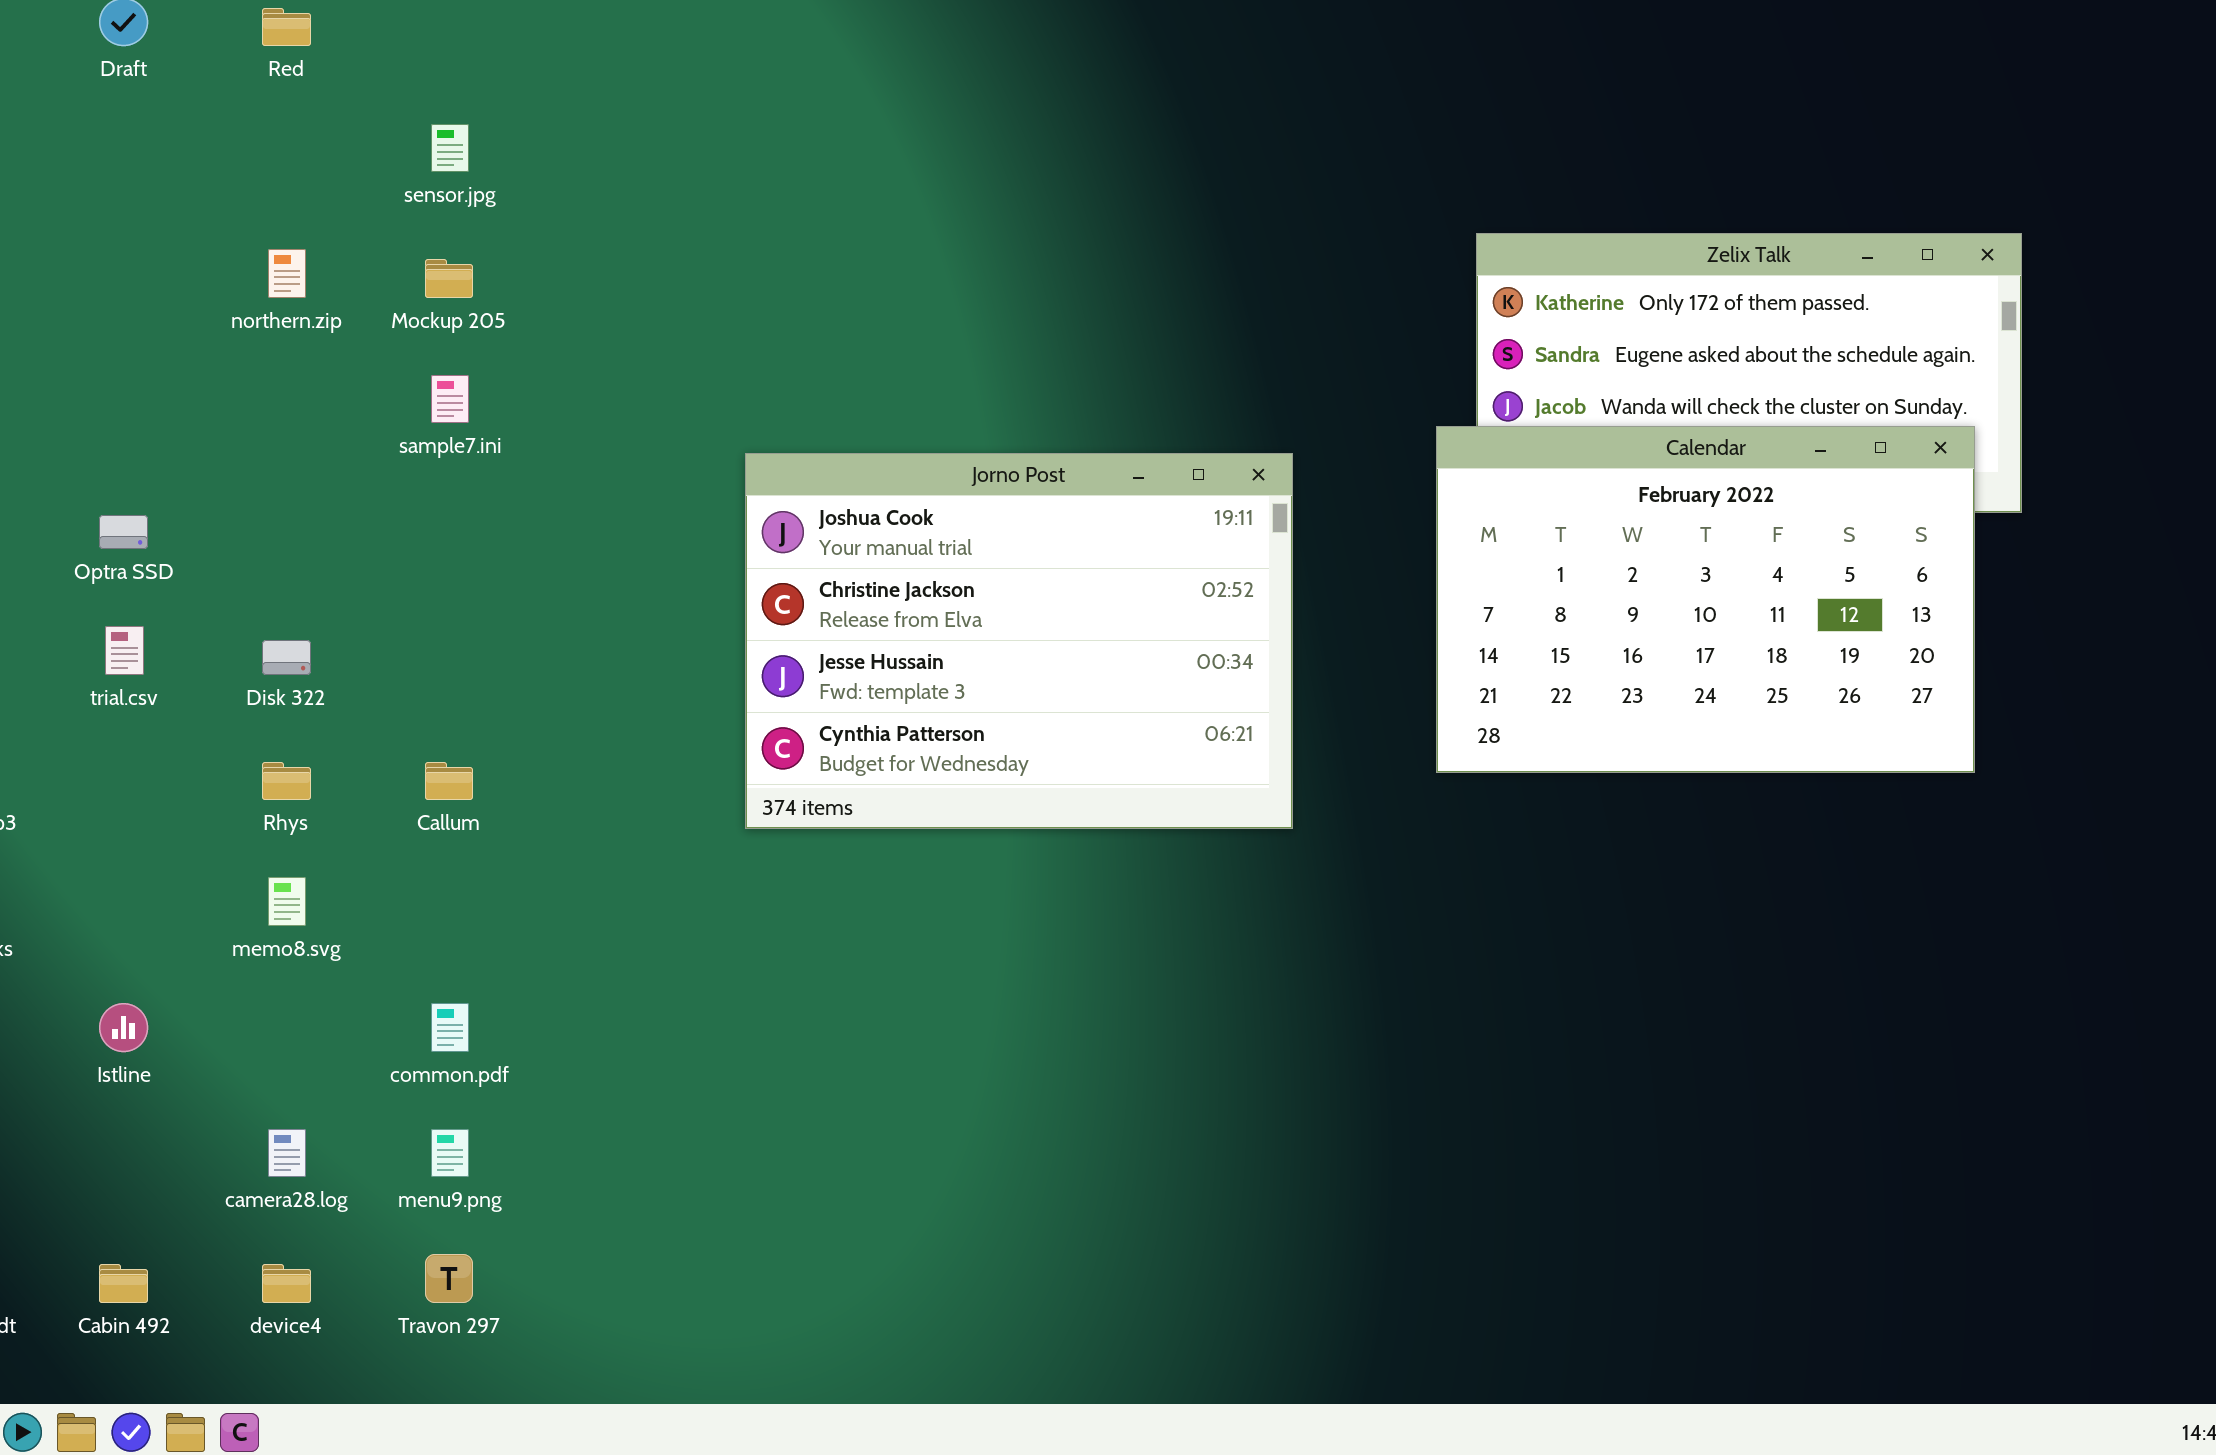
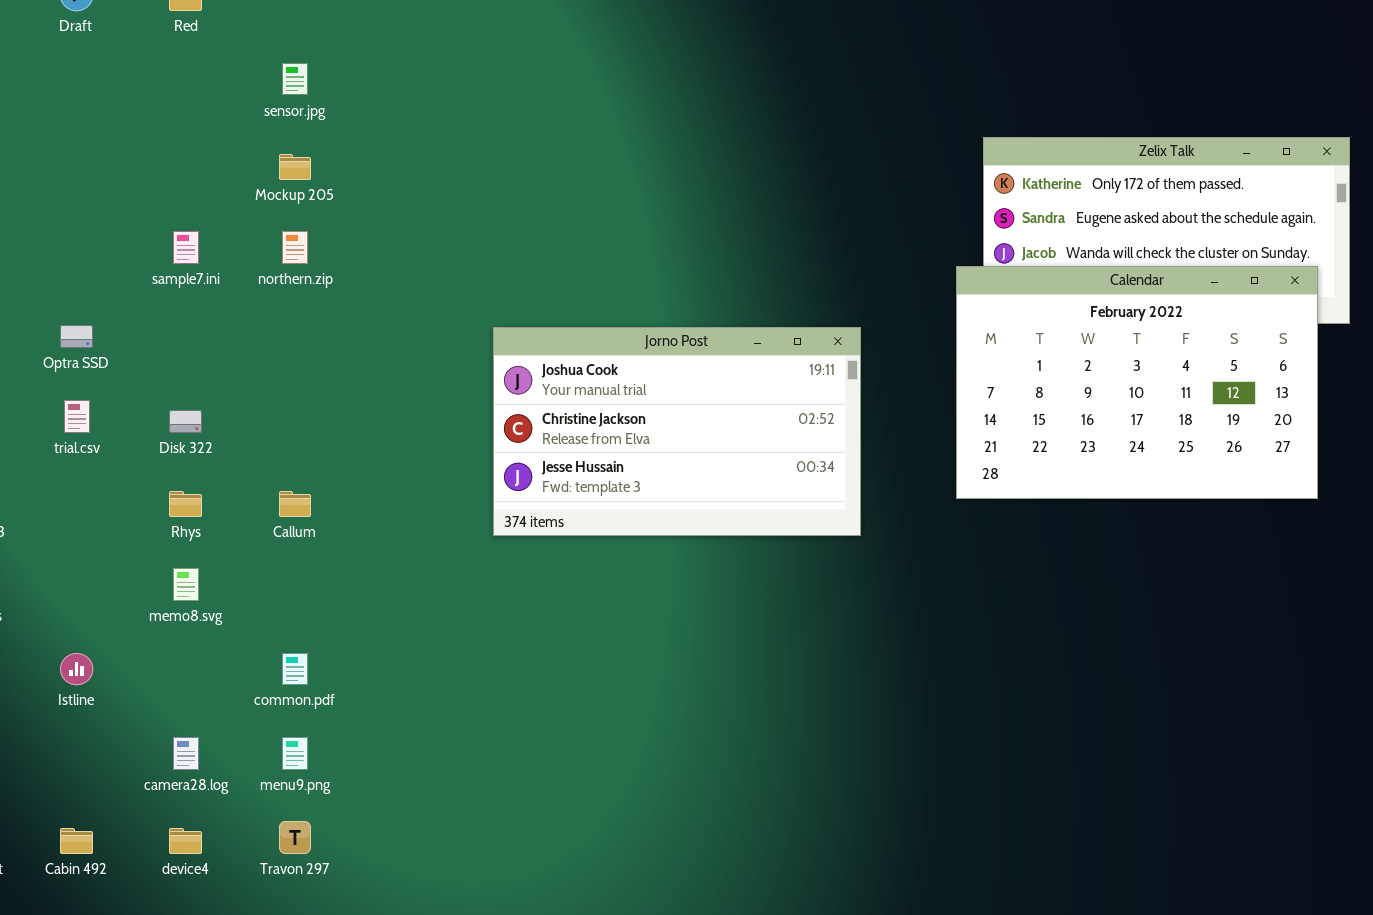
northern.zip: [268,249,306,298] -> [282,231,308,264], moved
sample7.ini: [431,375,469,423] -> [173,231,199,264], moved
Jorno Post: [745,453,1293,829] -> [493,327,861,536], resized

